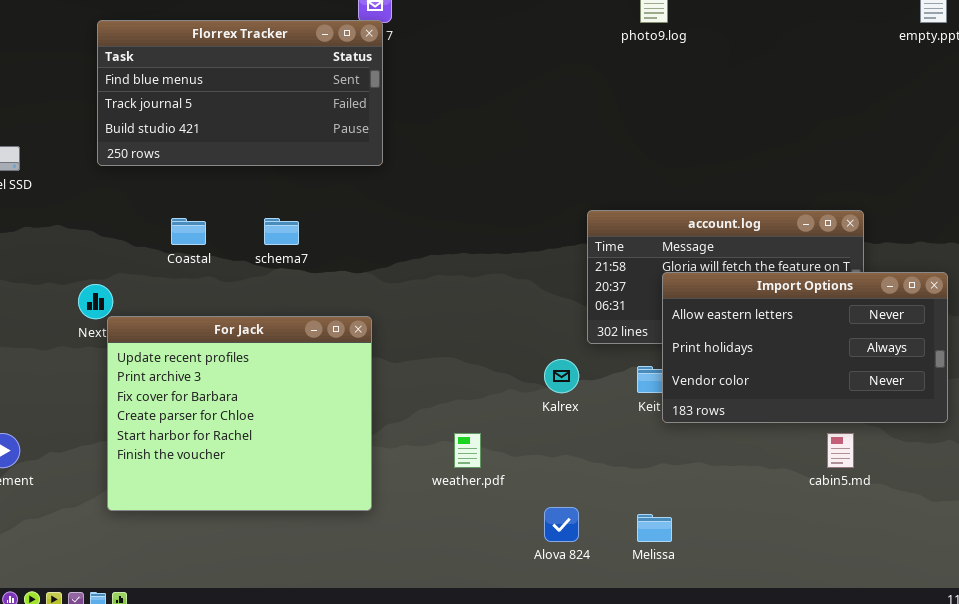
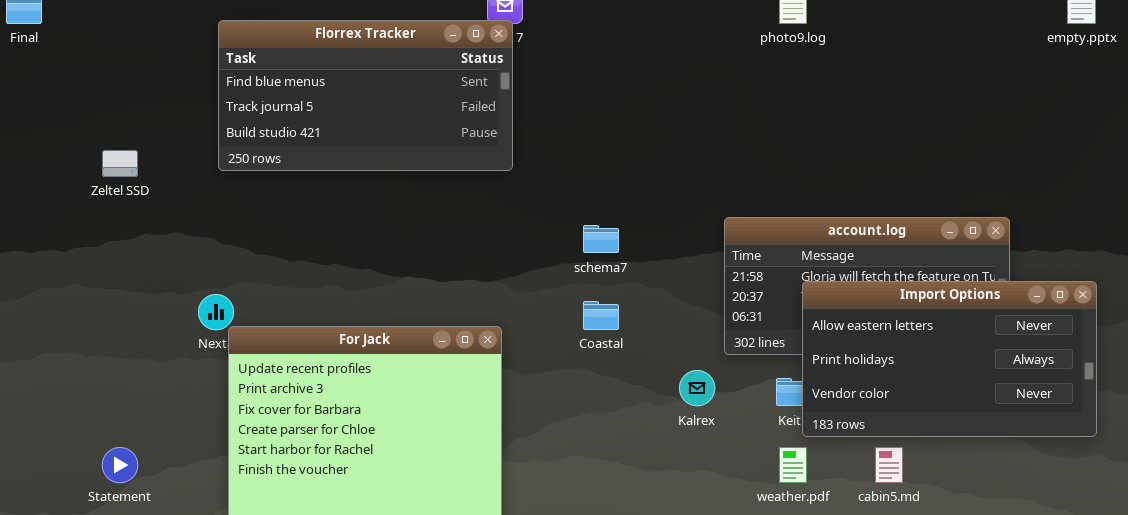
Coastal: [171,218,206,245] -> [583,301,619,330], moved
schema7: [264,218,299,245] -> [583,225,619,253], moved
weather.pdf: [454,433,481,468] -> [779,447,807,483], moved
cabin5.md: [827,433,854,468] -> [875,447,903,483], moved

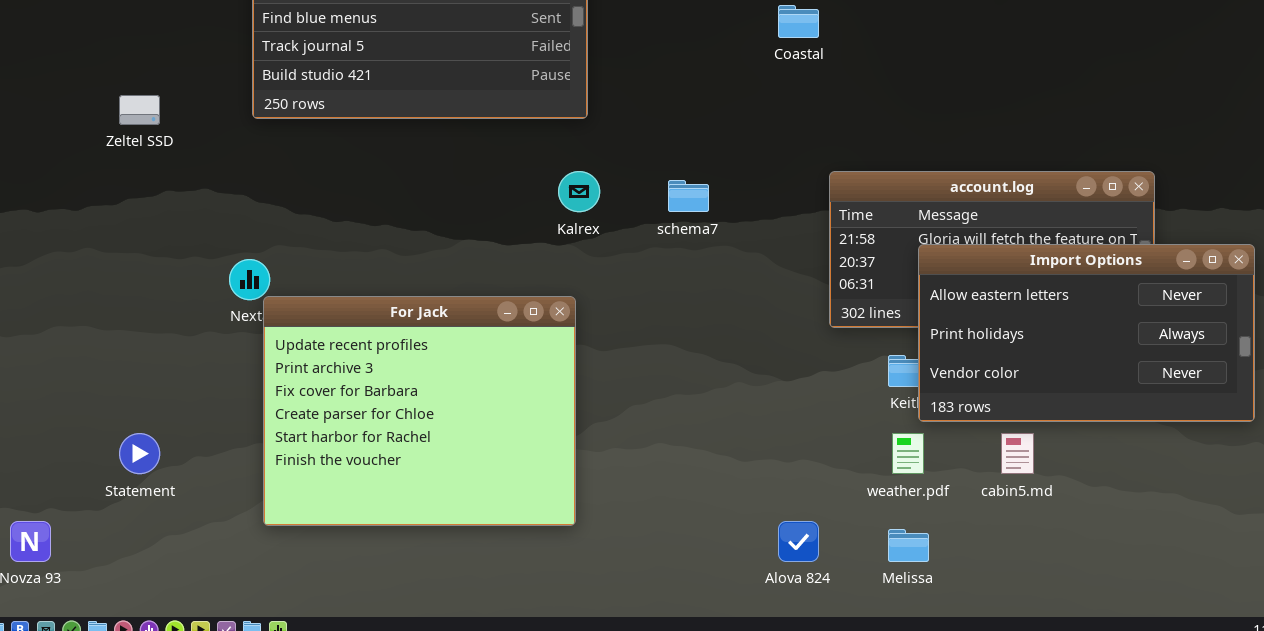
Coastal: [583,301,619,330] -> [778,5,819,38], moved
Kalrex: [679,370,715,406] -> [558,171,600,212], moved

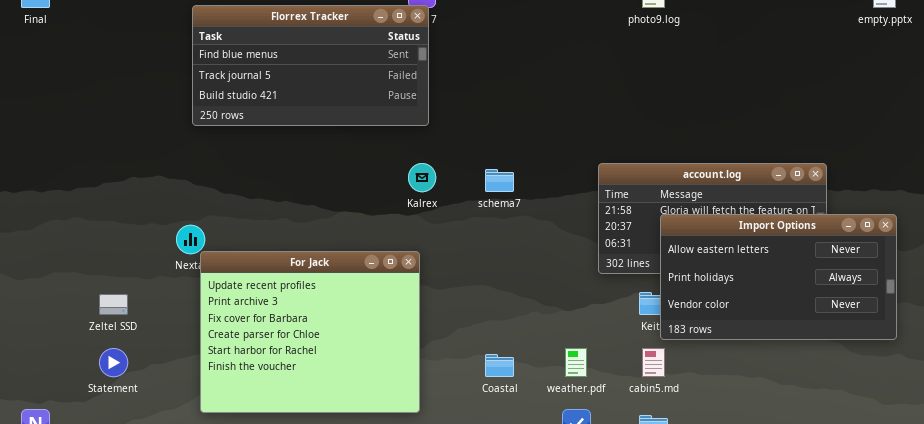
Coastal: [778,5,819,38] -> [485,354,514,377], moved
Zeltel SSD: [119,95,160,125] -> [99,294,128,315], moved
weather.pdf: [892,433,924,474] -> [565,348,587,377], moved
cabin5.md: [1001,433,1034,474] -> [642,348,665,377], moved

